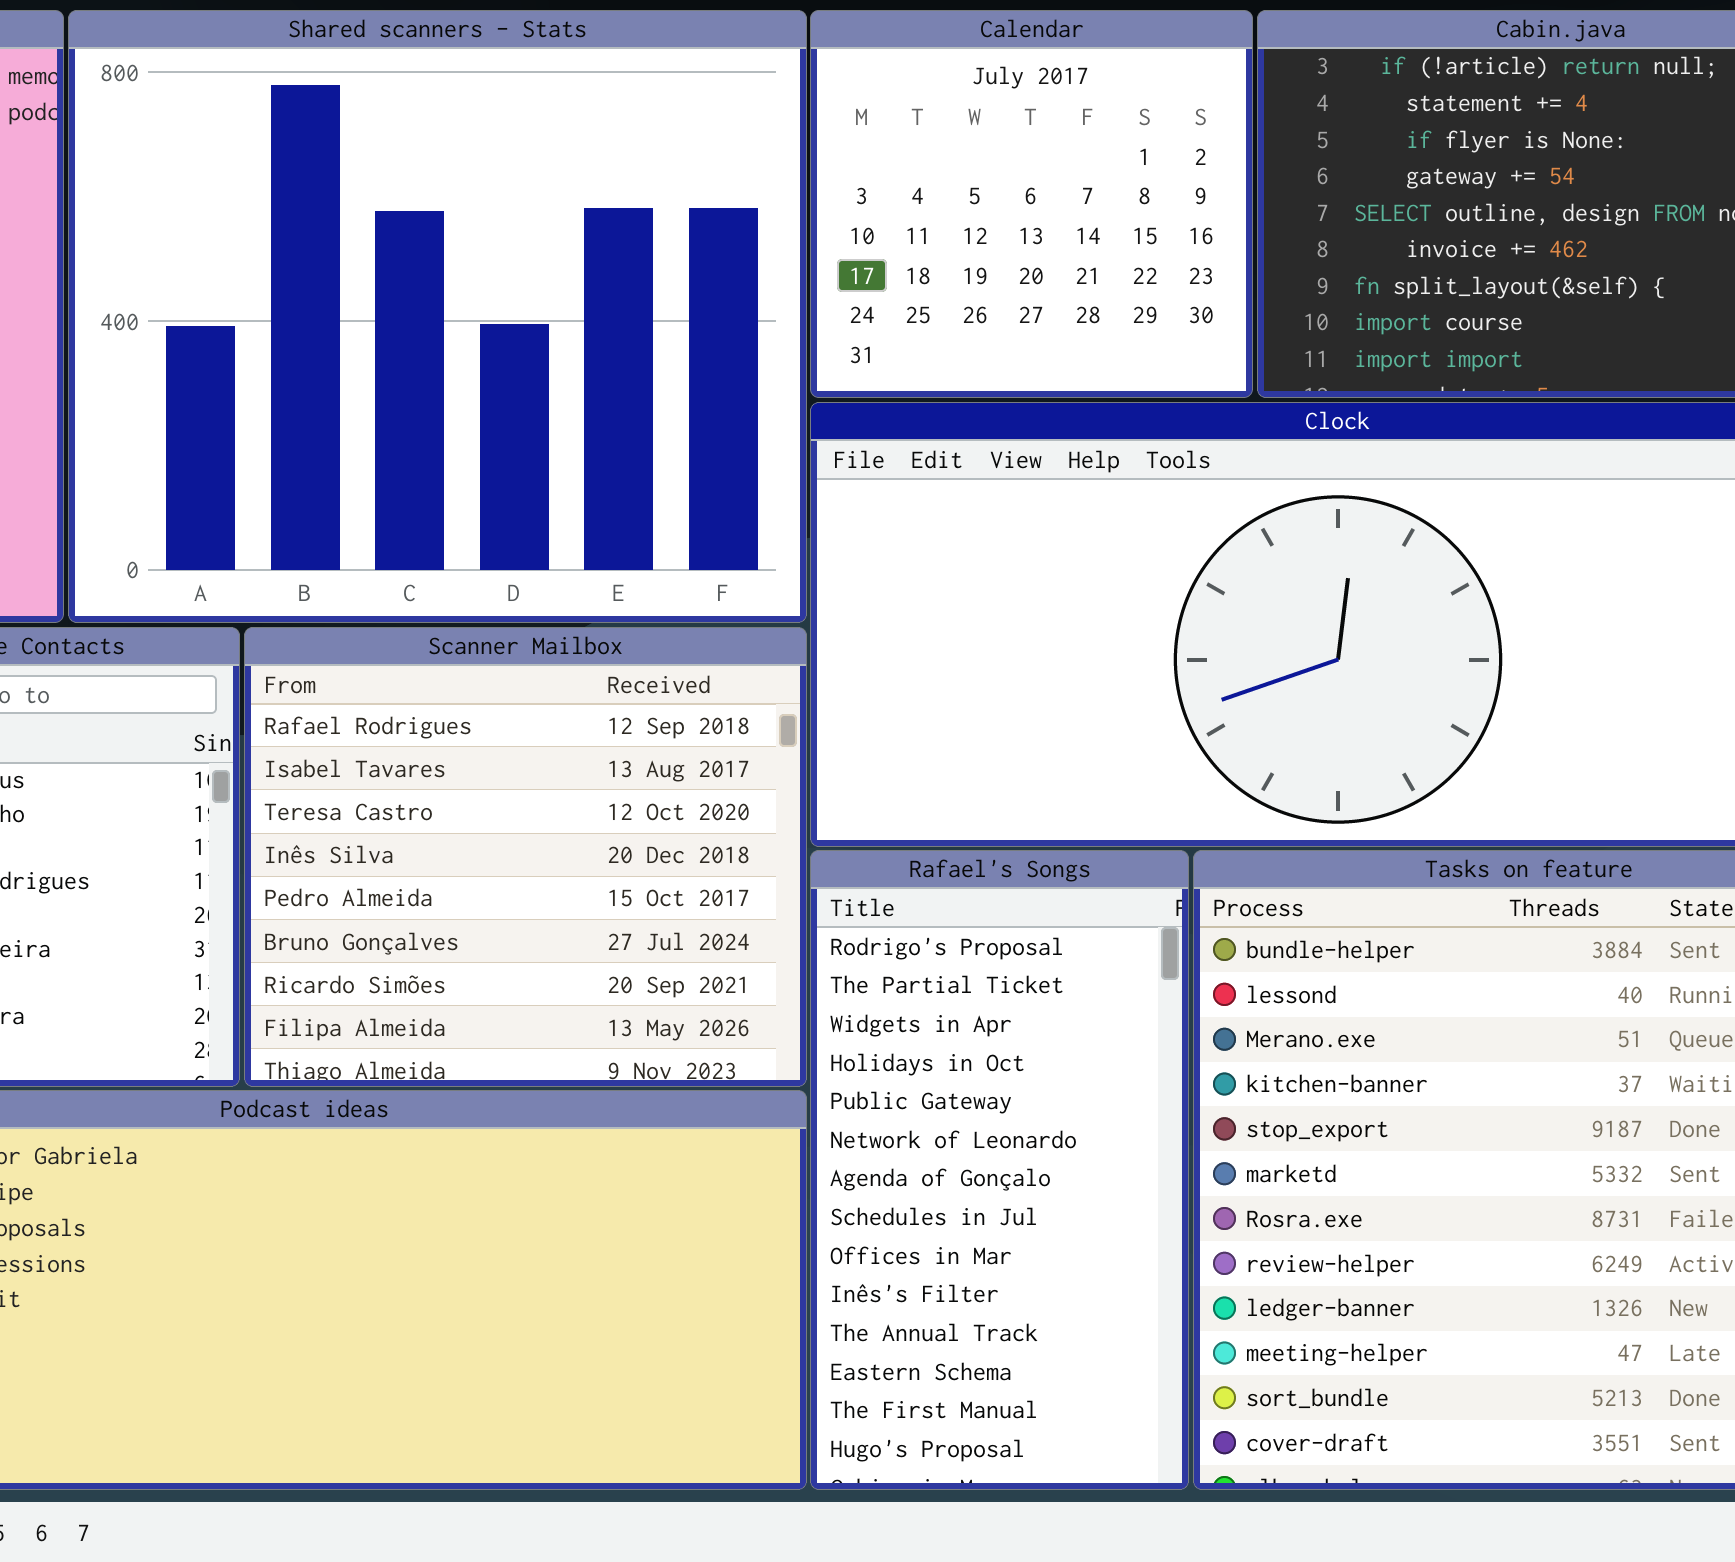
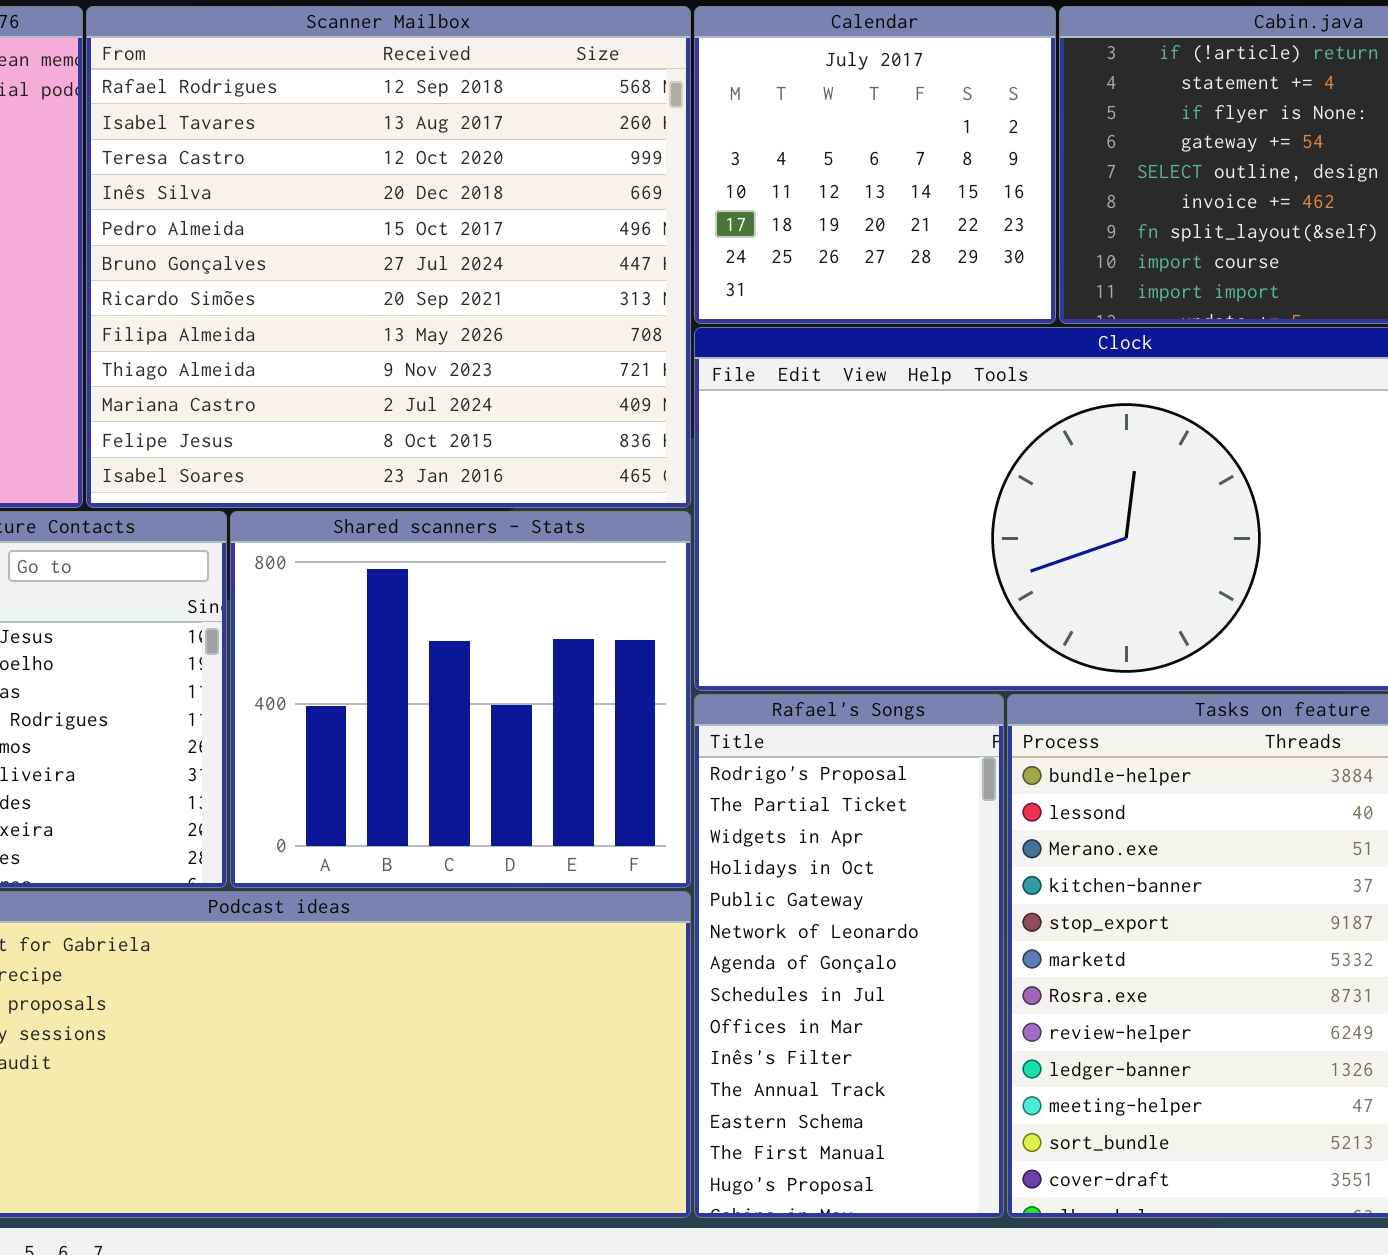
Shared scanners - Stats: [68,10,807,623] -> [230,511,691,888], moved, resized
Scanner Mailbox: [244,627,807,1087] -> [86,6,691,508], moved, resized

